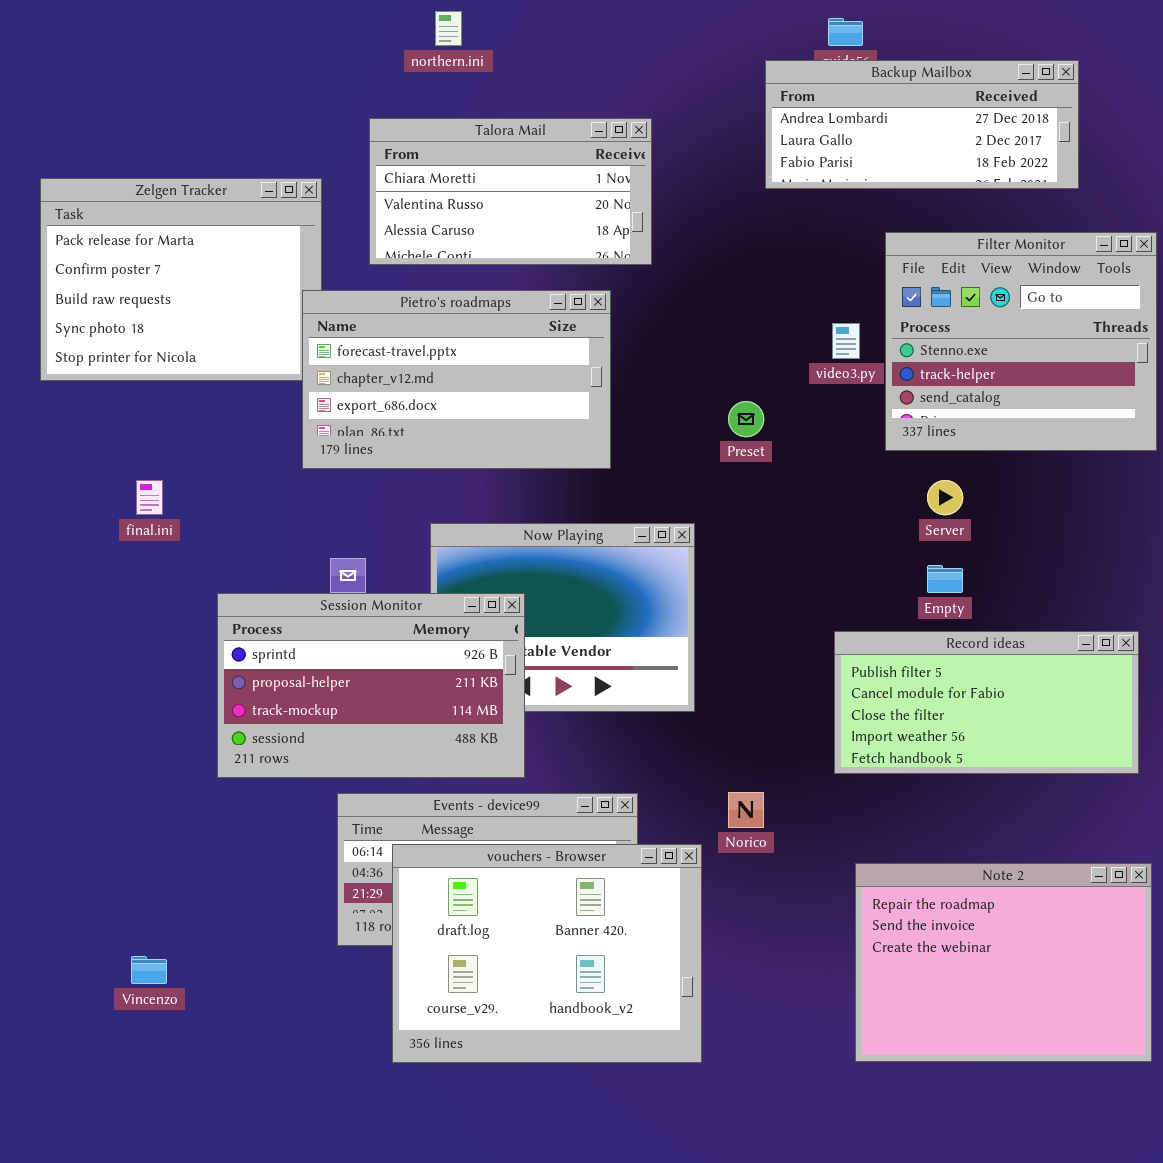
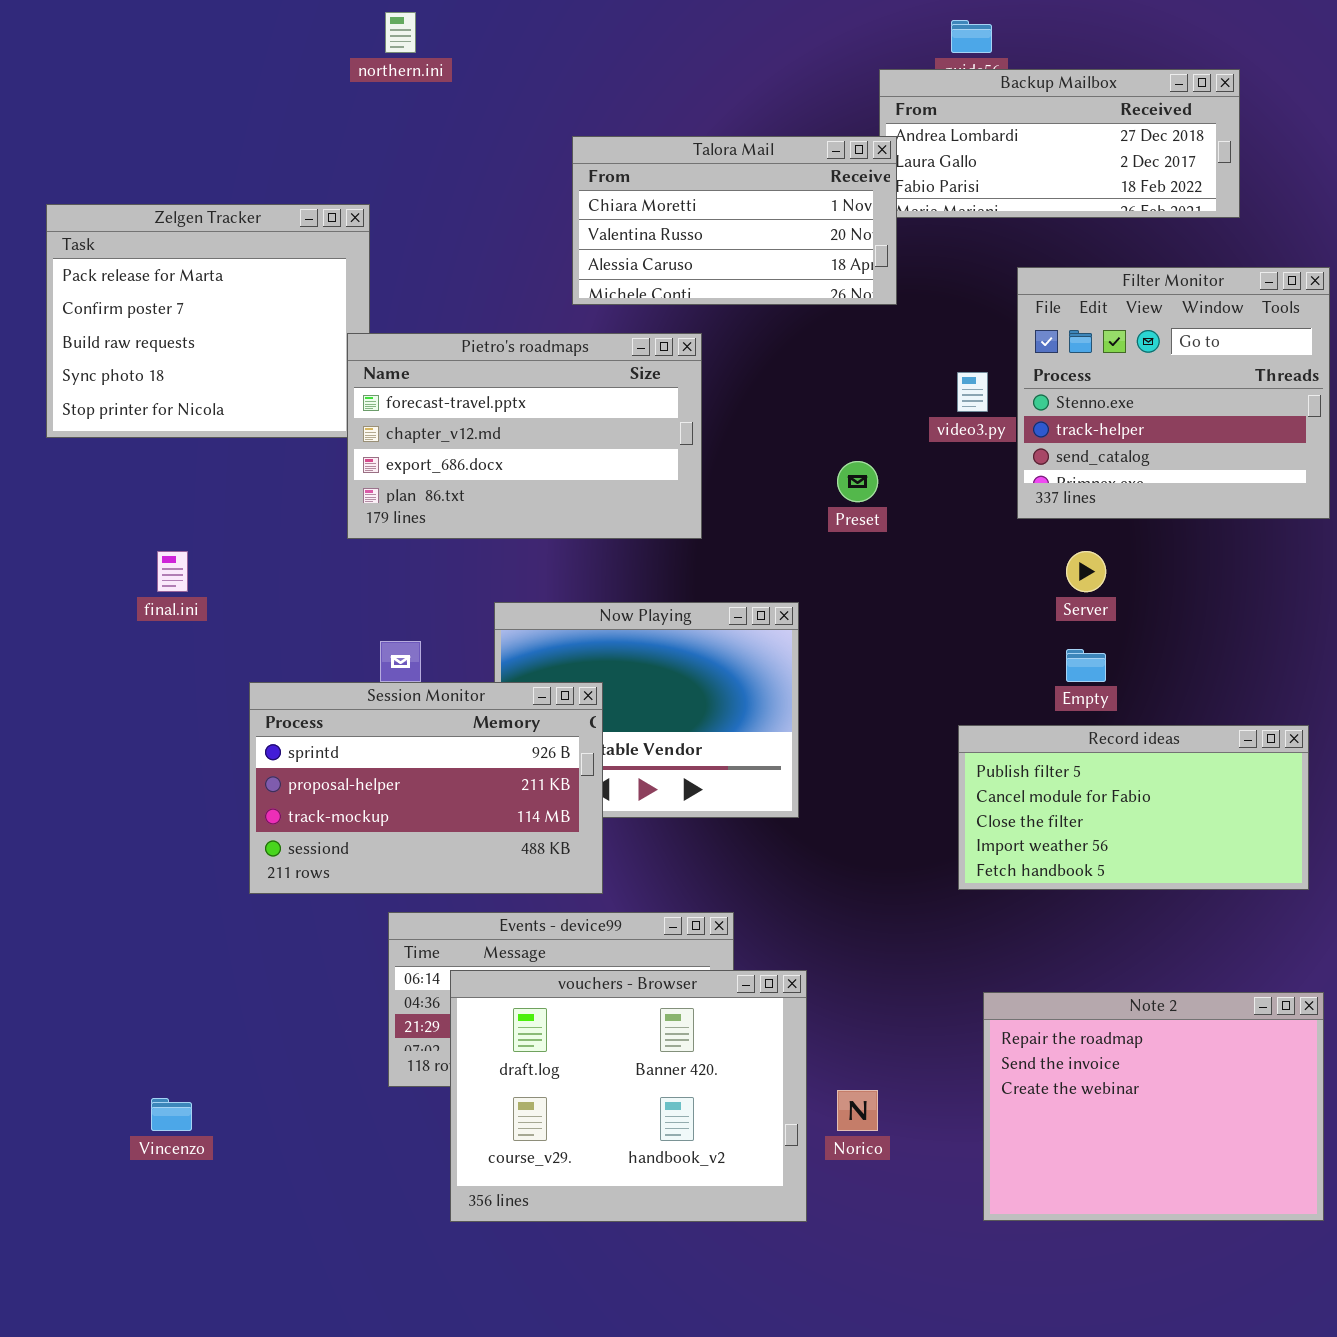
northern.ini: [435,11,462,46] -> [385,12,416,53], moved
Talora Mail: [369,118,652,265] -> [572,136,897,305], moved
Norico: [728,792,764,828] -> [837,1090,878,1131], moved

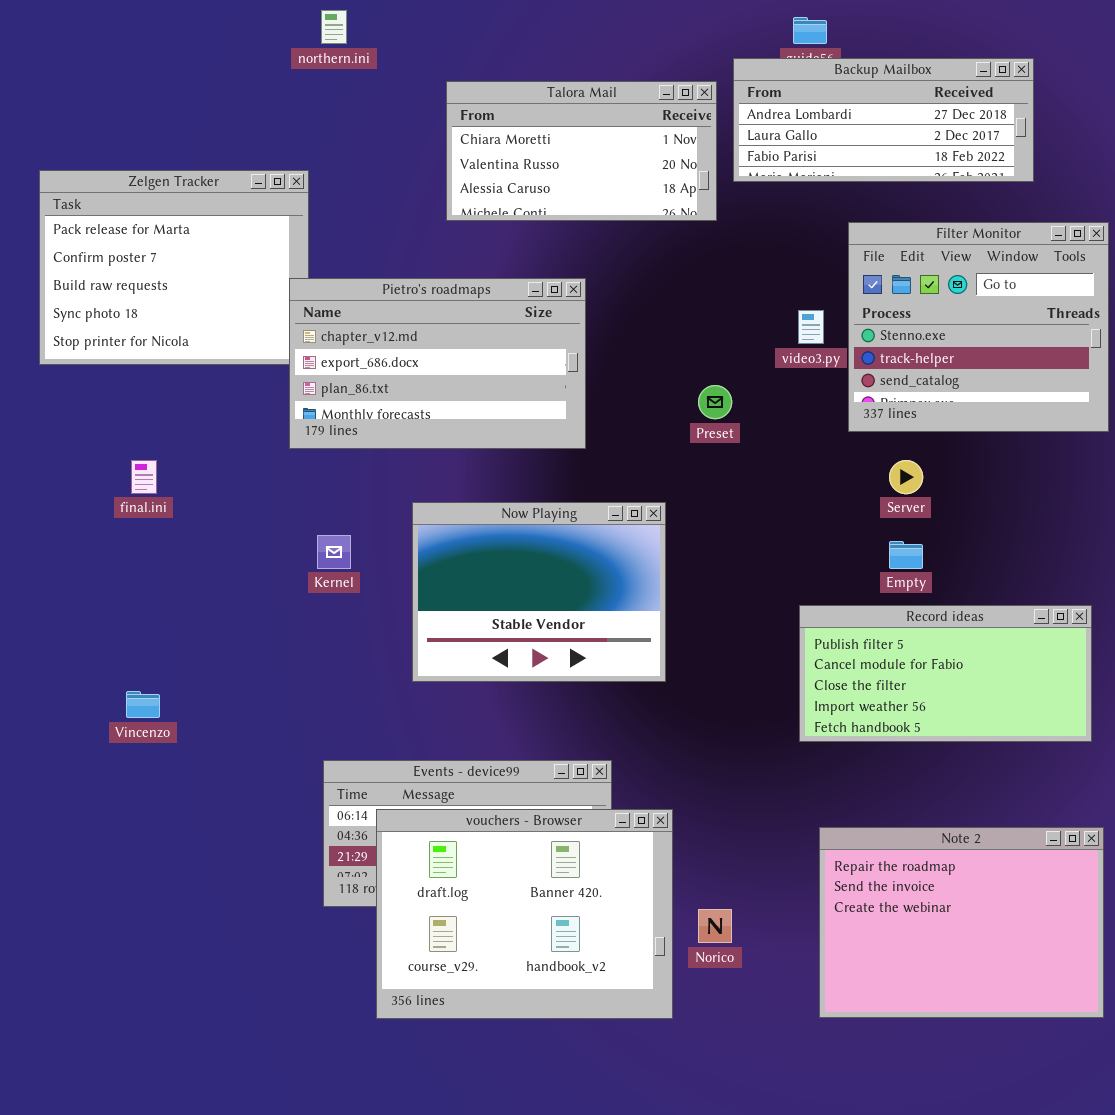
Talora Mail: [572,136,897,305] -> [446,81,717,221], moved
Pietro's roadmaps: [347,333,702,539] -> [289,278,586,449], scrolled down 1 row
Session Monitor: [249,682,603,894] -> none, closed
Vincenzo: [151,1098,192,1131] -> [126,691,160,718], moved

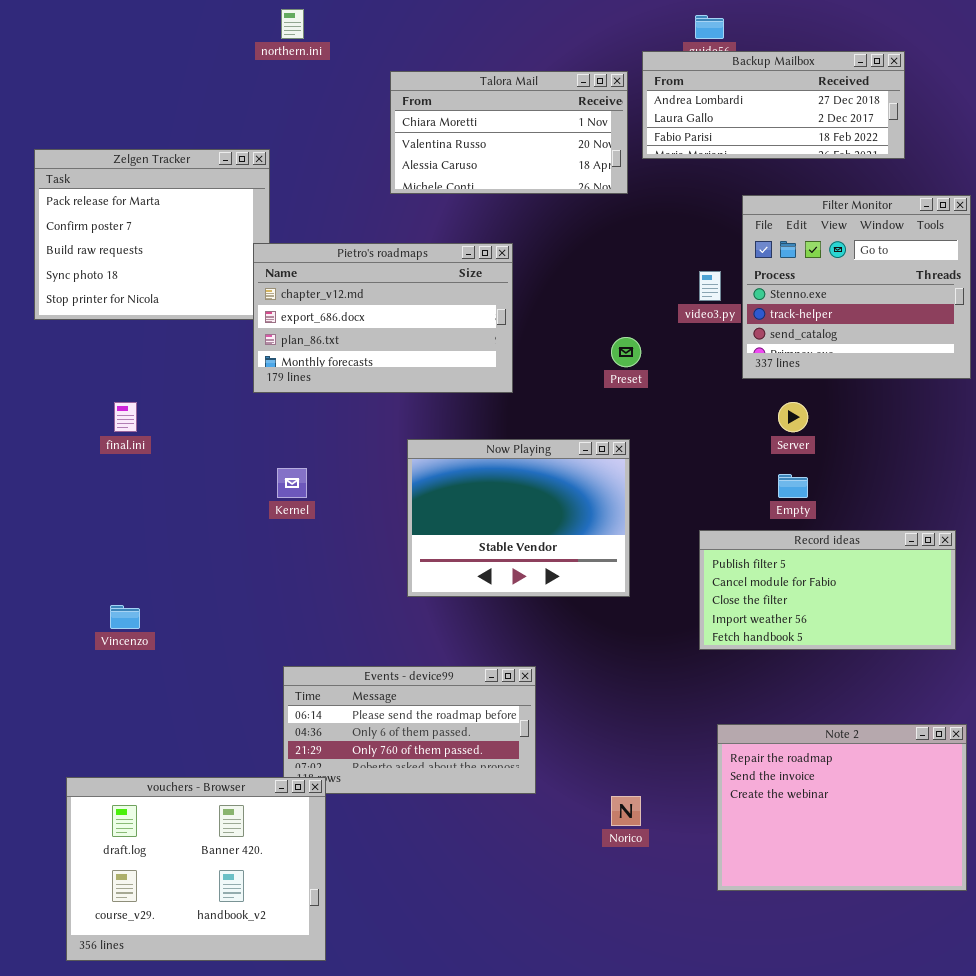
Now Playing: [412,502,666,682] -> [407,439,630,597], moved
vouchers - Browser: [376,809,673,1019] -> [66,777,326,961], moved

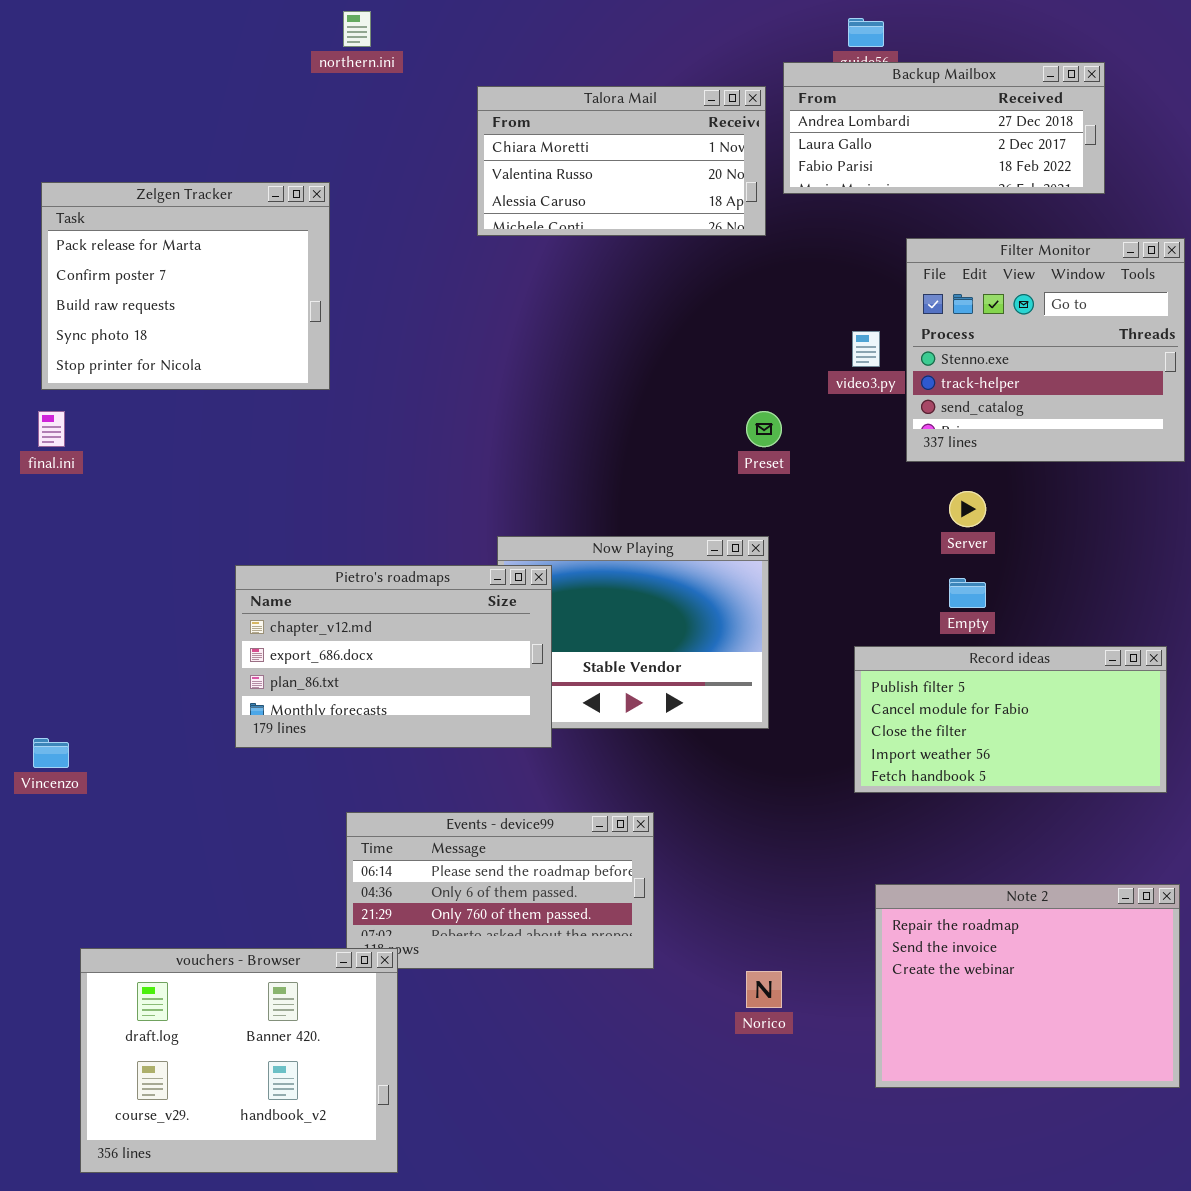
Pietro's roadmaps: [253,243,513,393] -> [235,565,552,748], moved
final.ini: [114,402,137,432] -> [38,411,65,447], moved
Vincenzo: [110,605,140,629] -> [33,738,69,768], moved

